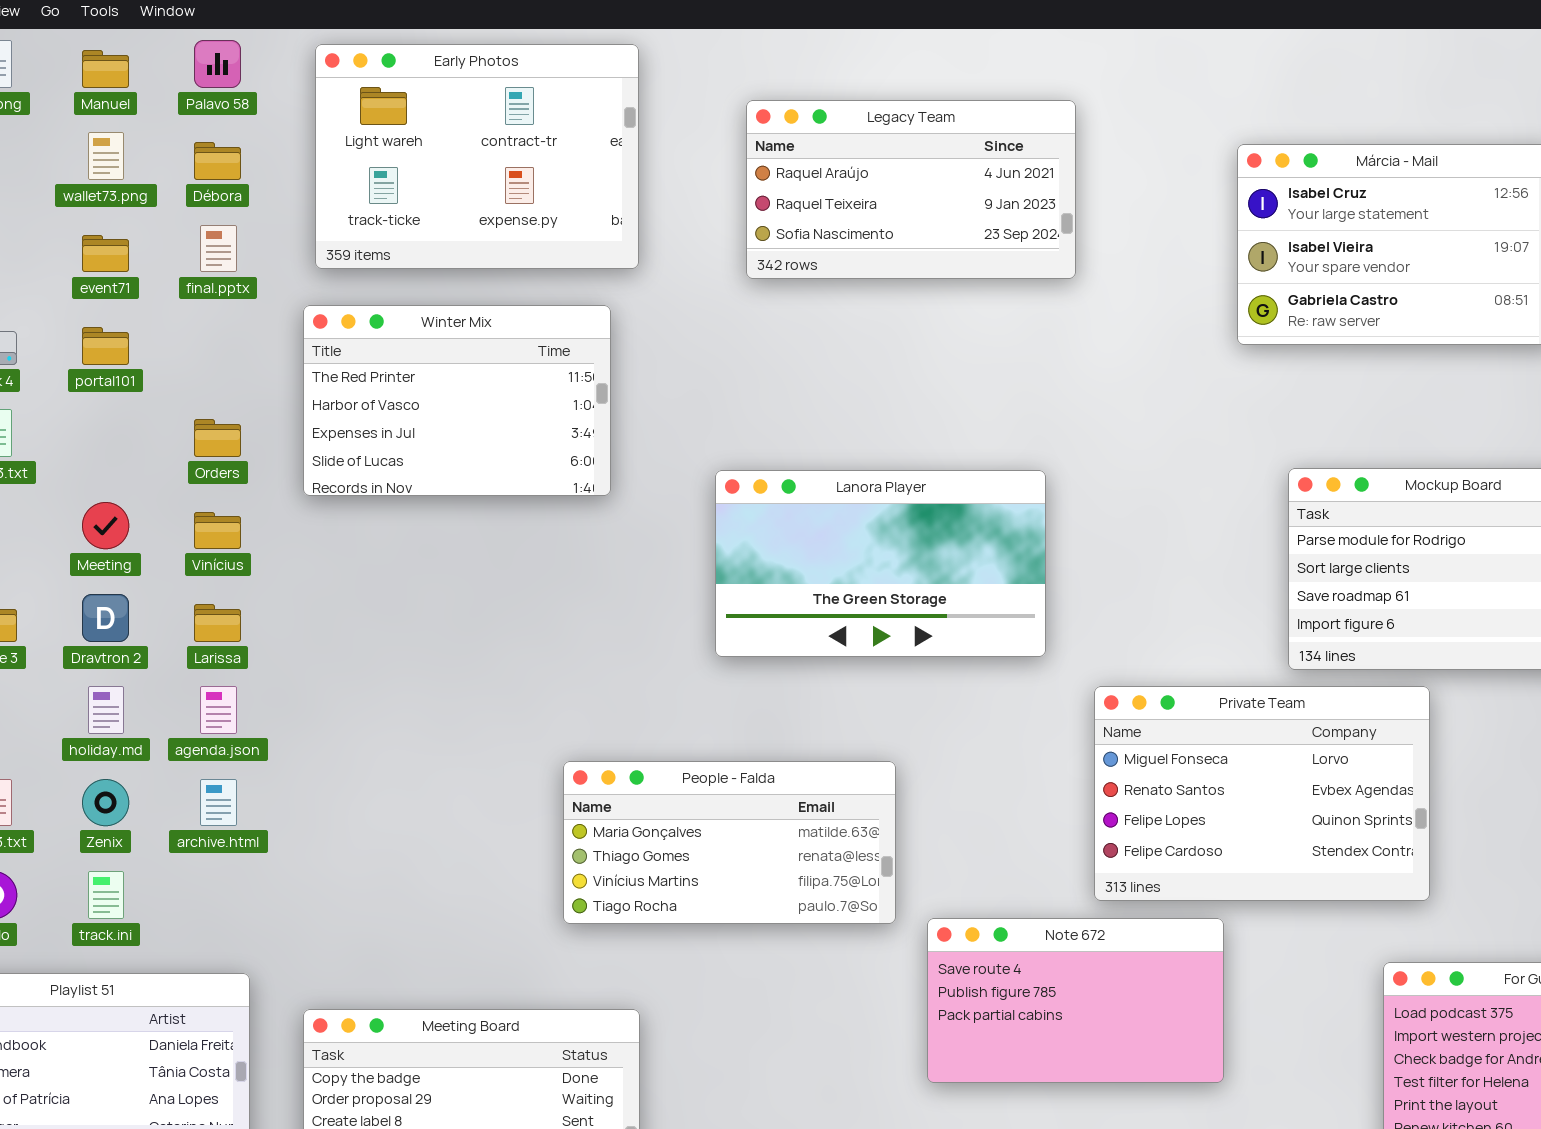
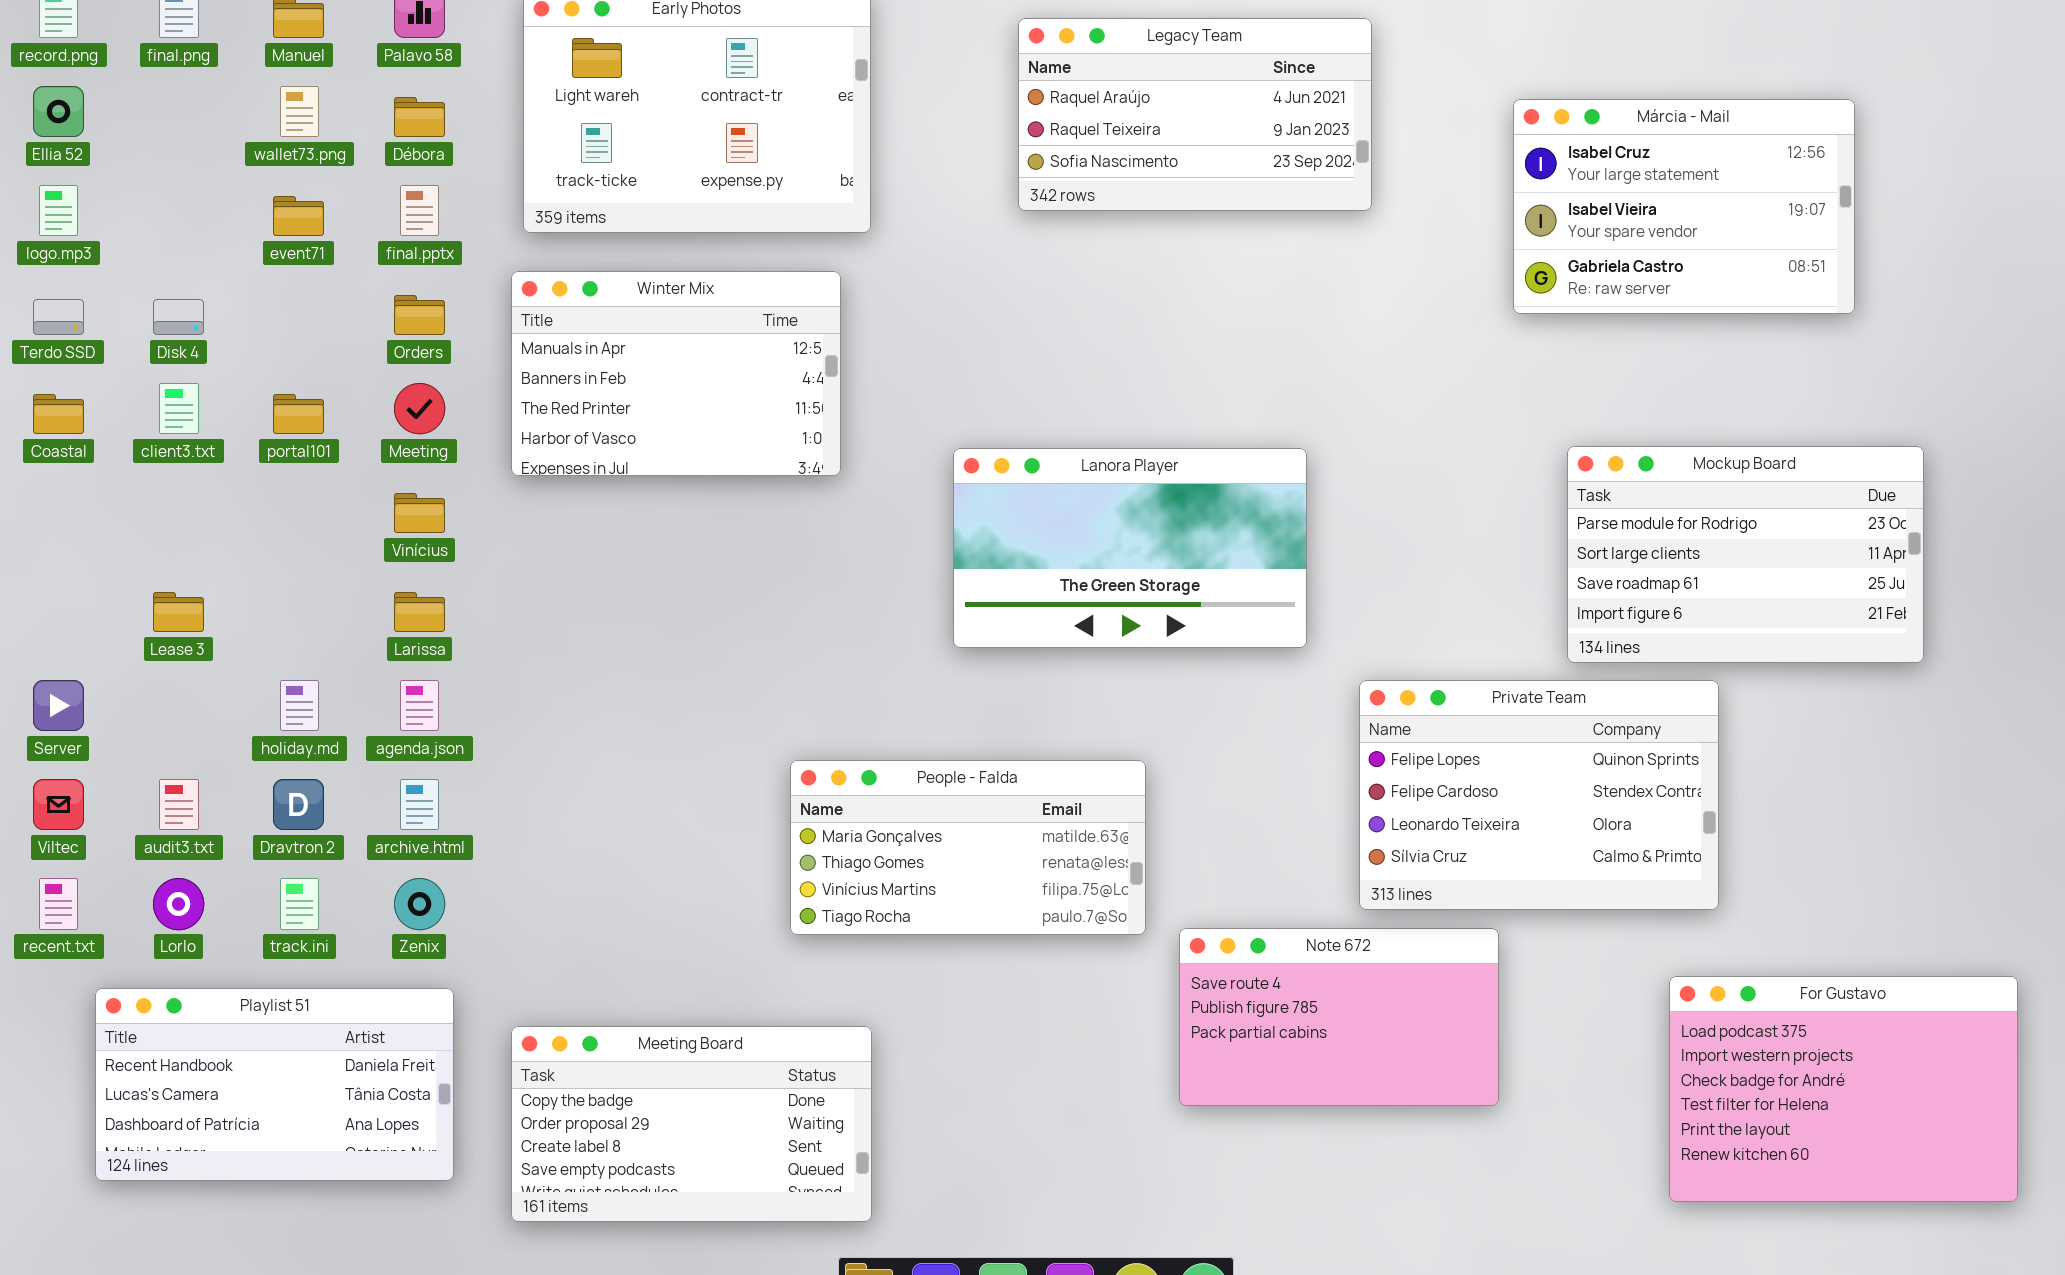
Legacy Team: [746,100,1076,279] -> [1018,18,1372,211], moved
Winter Mix: [303,305,611,496] -> [511,271,841,476], scrolled up 2 rows
portal101: [82,327,129,365] -> [273,394,324,434], moved
Orders: [194,419,241,457] -> [394,295,445,335], moved
Meeting: [82,502,129,549] -> [394,383,445,434], moved
Dravtron 2: [82,594,129,642] -> [273,779,324,830], moved
Private Team: [1094,686,1430,901] -> [1359,680,1719,910], scrolled down 2 rows
Zenix: [82,779,129,826] -> [394,878,445,930], moved

